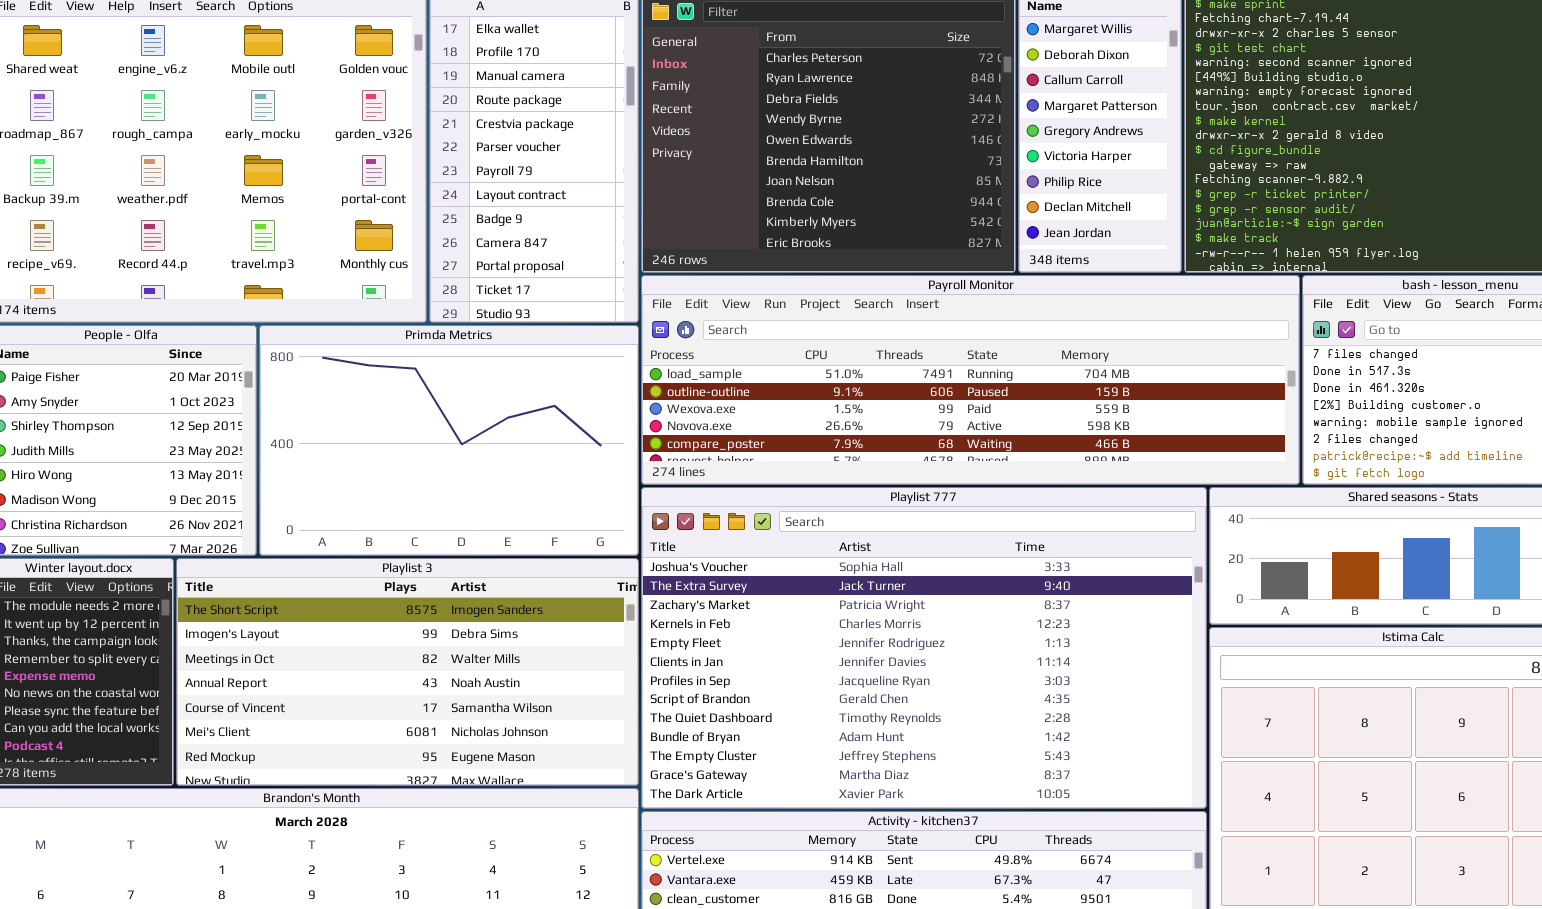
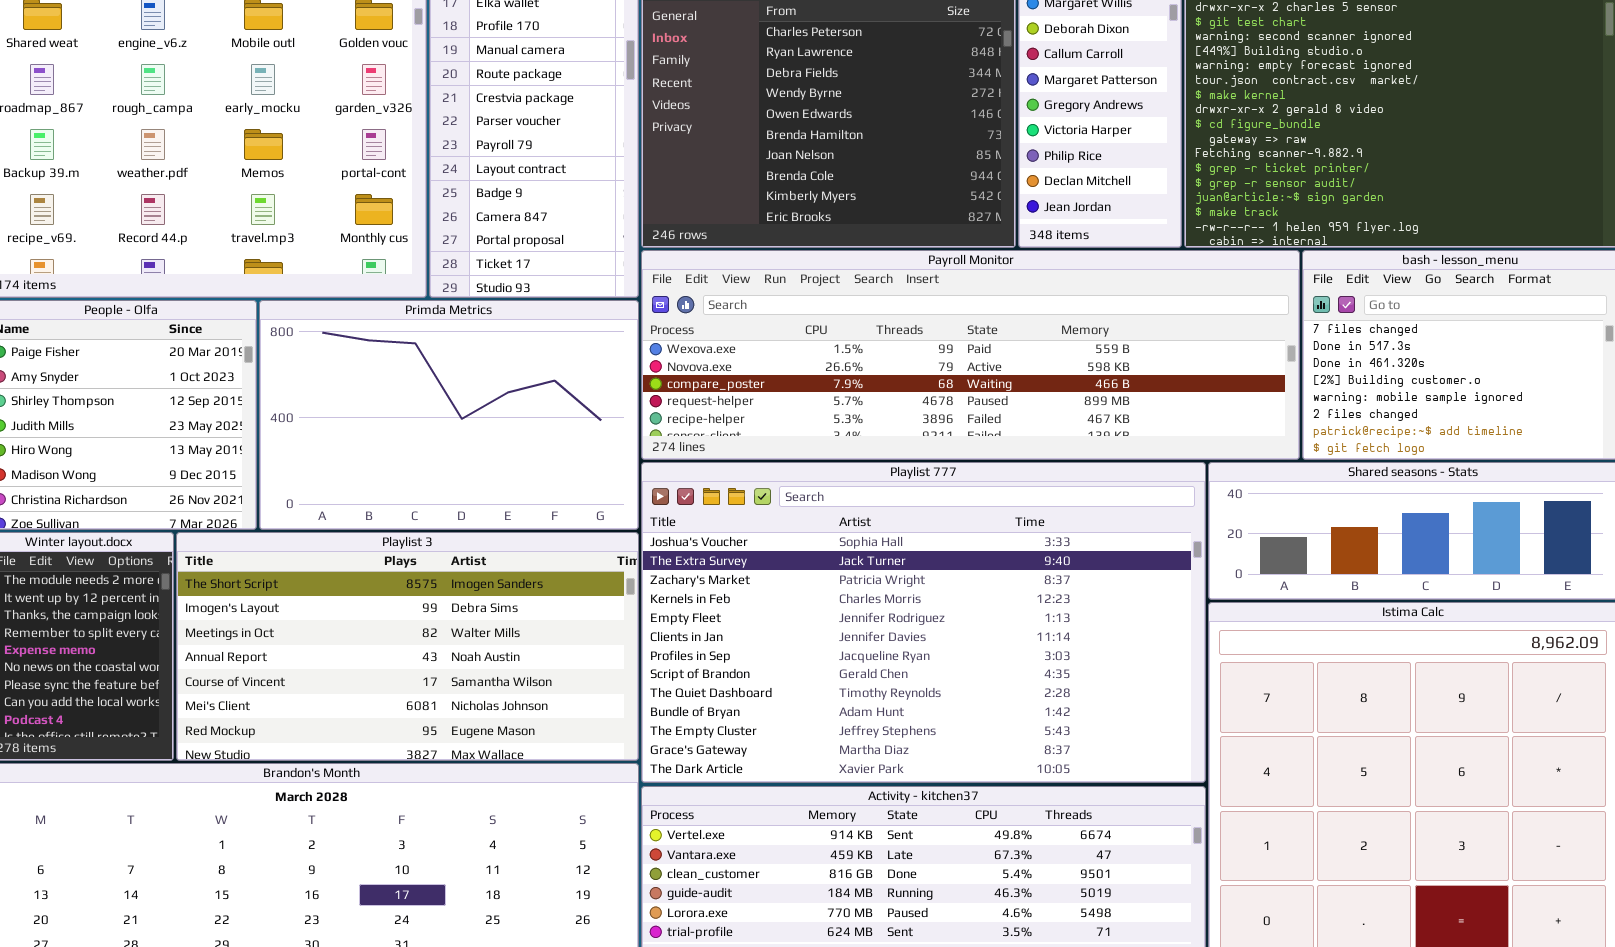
Payroll Monitor: [641,275,1300,485] -> [641,250,1300,460], scrolled down 2 rows

